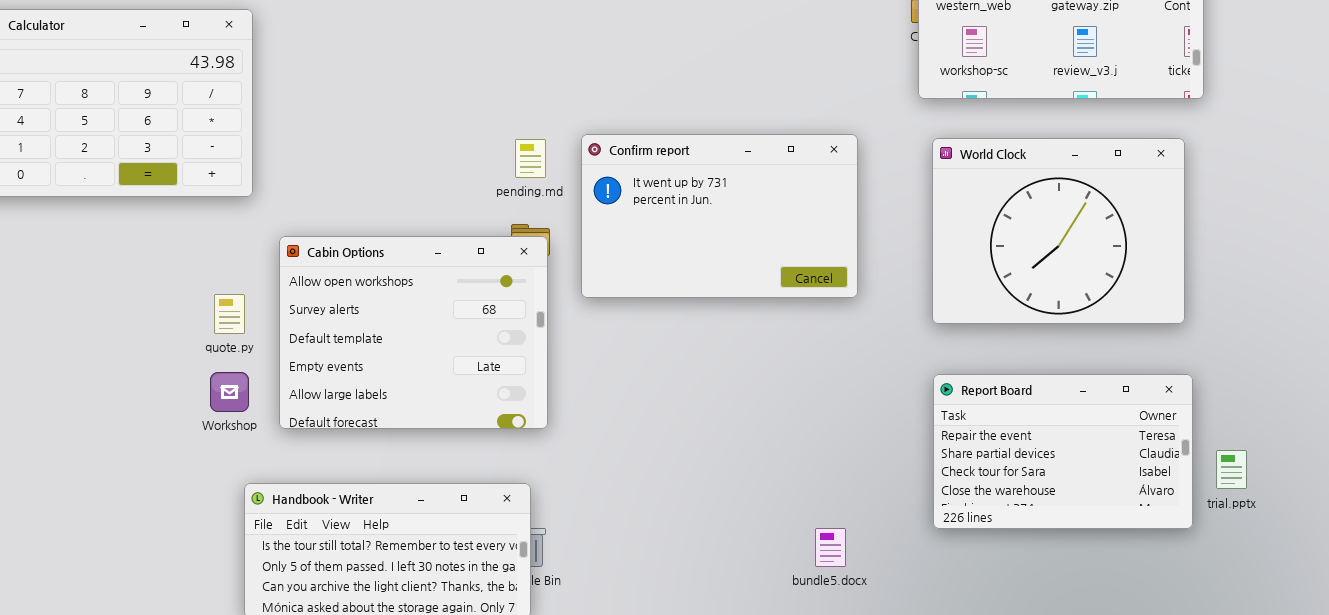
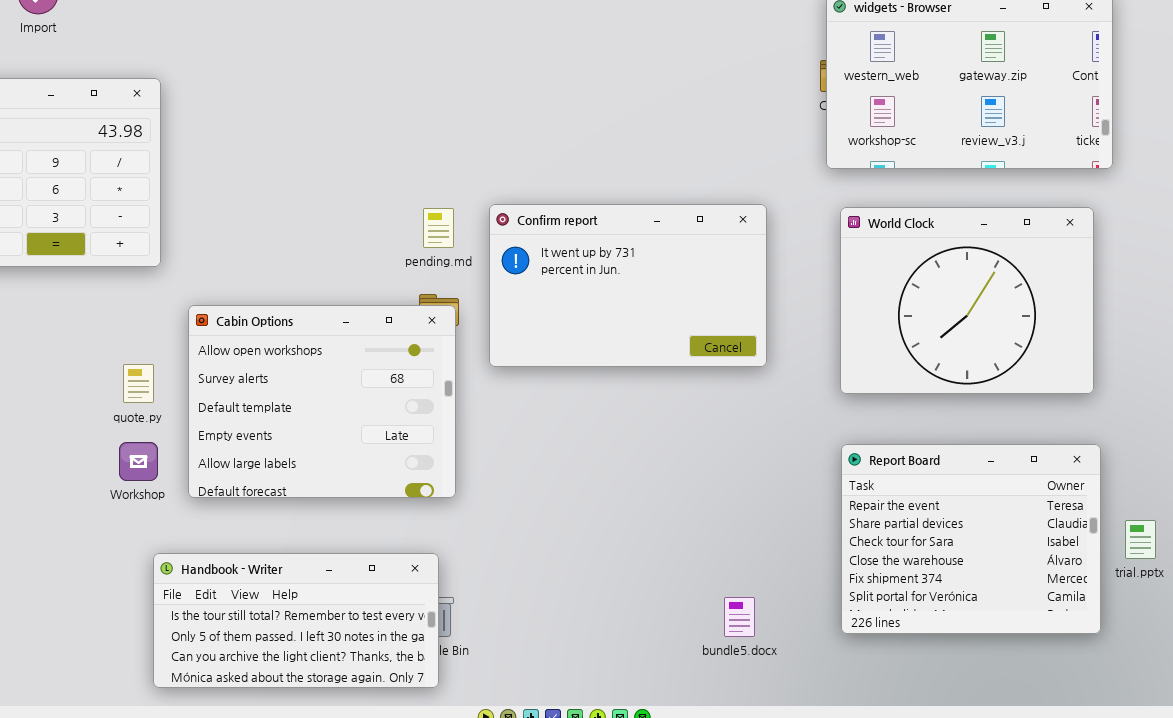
Report Board: [933,374,1193,529] -> [841,444,1101,634], resized

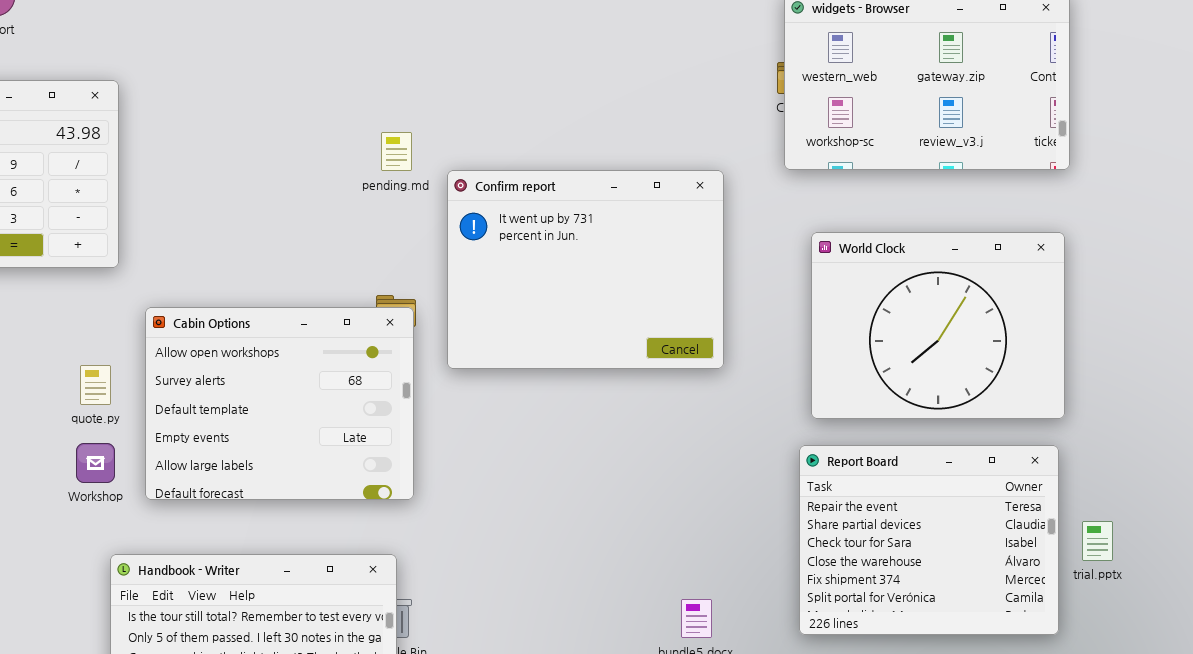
Confirm report: [489,204,767,367] -> [447,170,724,369], resized
World Clock: [840,207,1094,394] -> [811,232,1065,419], moved
pending.md: [423,208,454,248] -> [381,132,412,171], moved

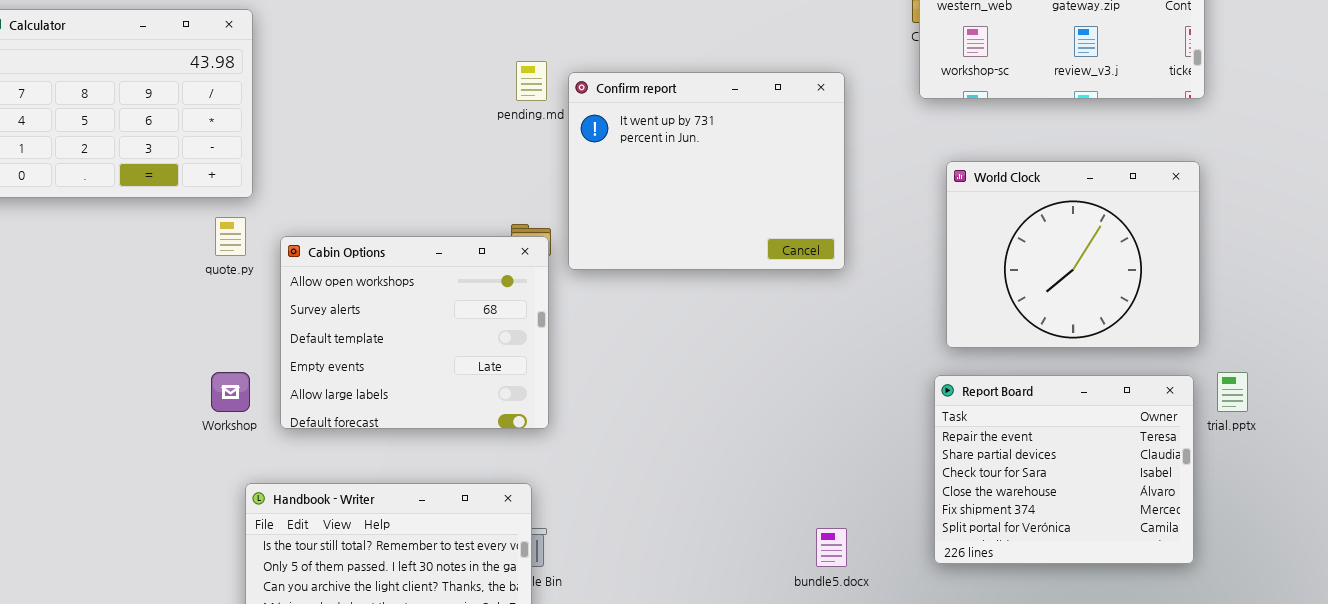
Confirm report: [447,170,724,369] -> [568,72,845,270], moved
quote.py: [80,365,111,405] -> [215,217,246,256], moved
trial.pptx: [1082,521,1113,561] -> [1217,372,1248,412], moved

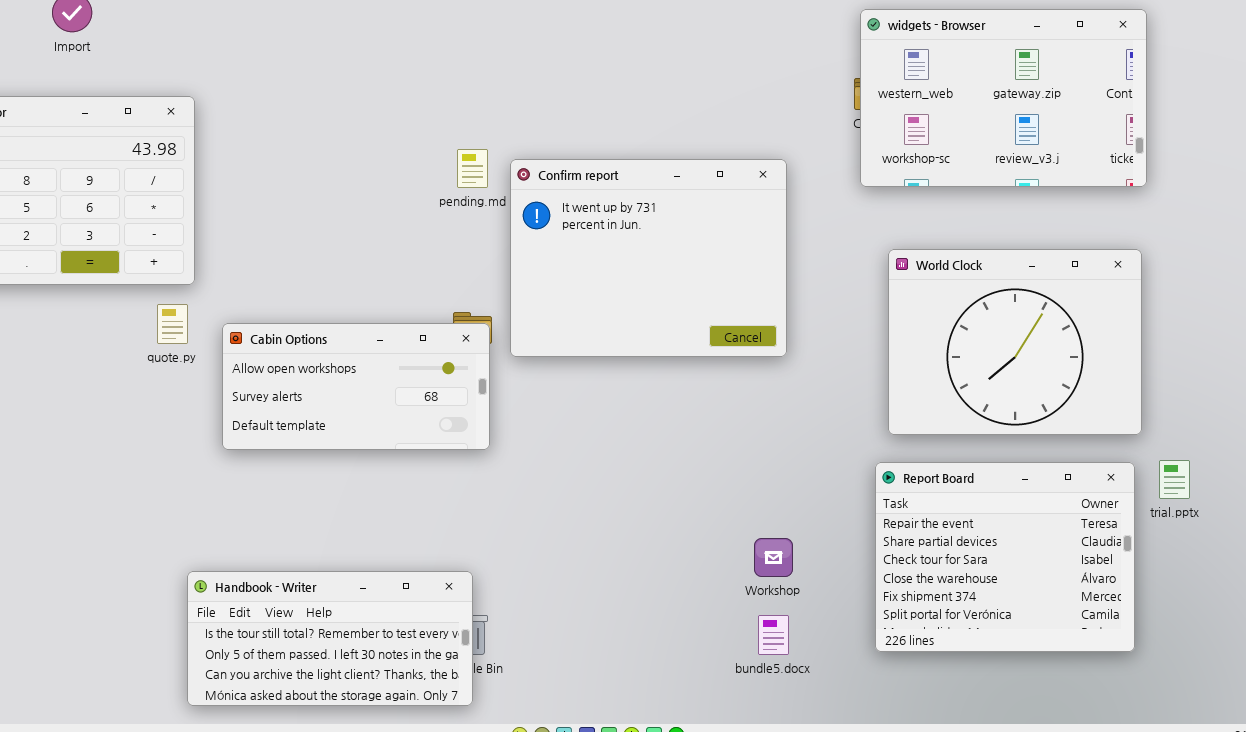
Cabin Options: [280,236,549,429] -> [222,323,490,450], resized
Workshop: [211,372,250,412] -> [754,538,793,577], moved

